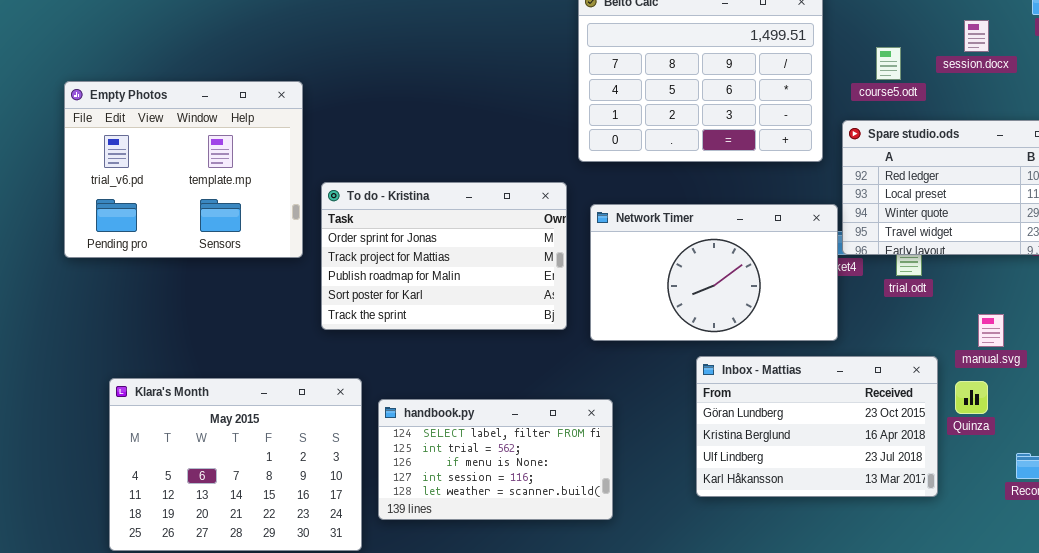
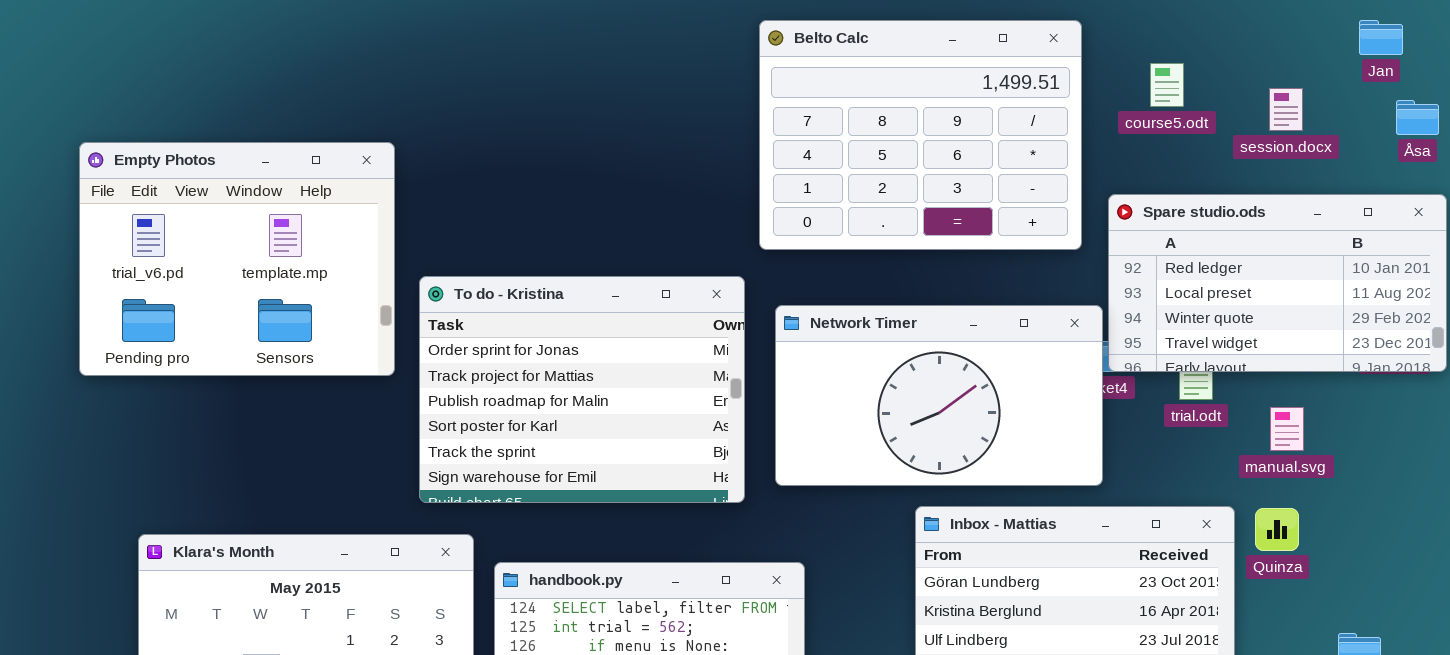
session.docx: [964,20,989,52] -> [1269,88,1303,131], moved
course5.odt: [876,47,901,80] -> [1150,63,1184,107], moved
To do - Kristina: [321,182,567,330] -> [419,276,745,503], resized
manual.svg: [978,314,1004,347] -> [1270,407,1304,451], moved
Quinza: [955,381,988,414] -> [1255,508,1299,551], moved

